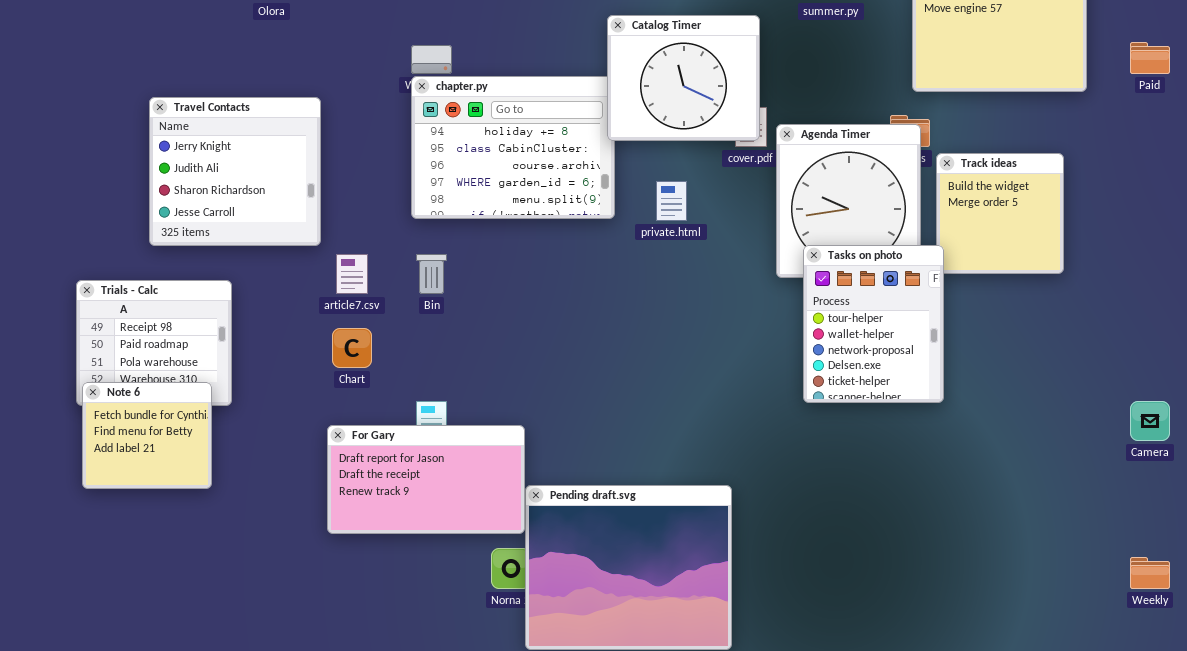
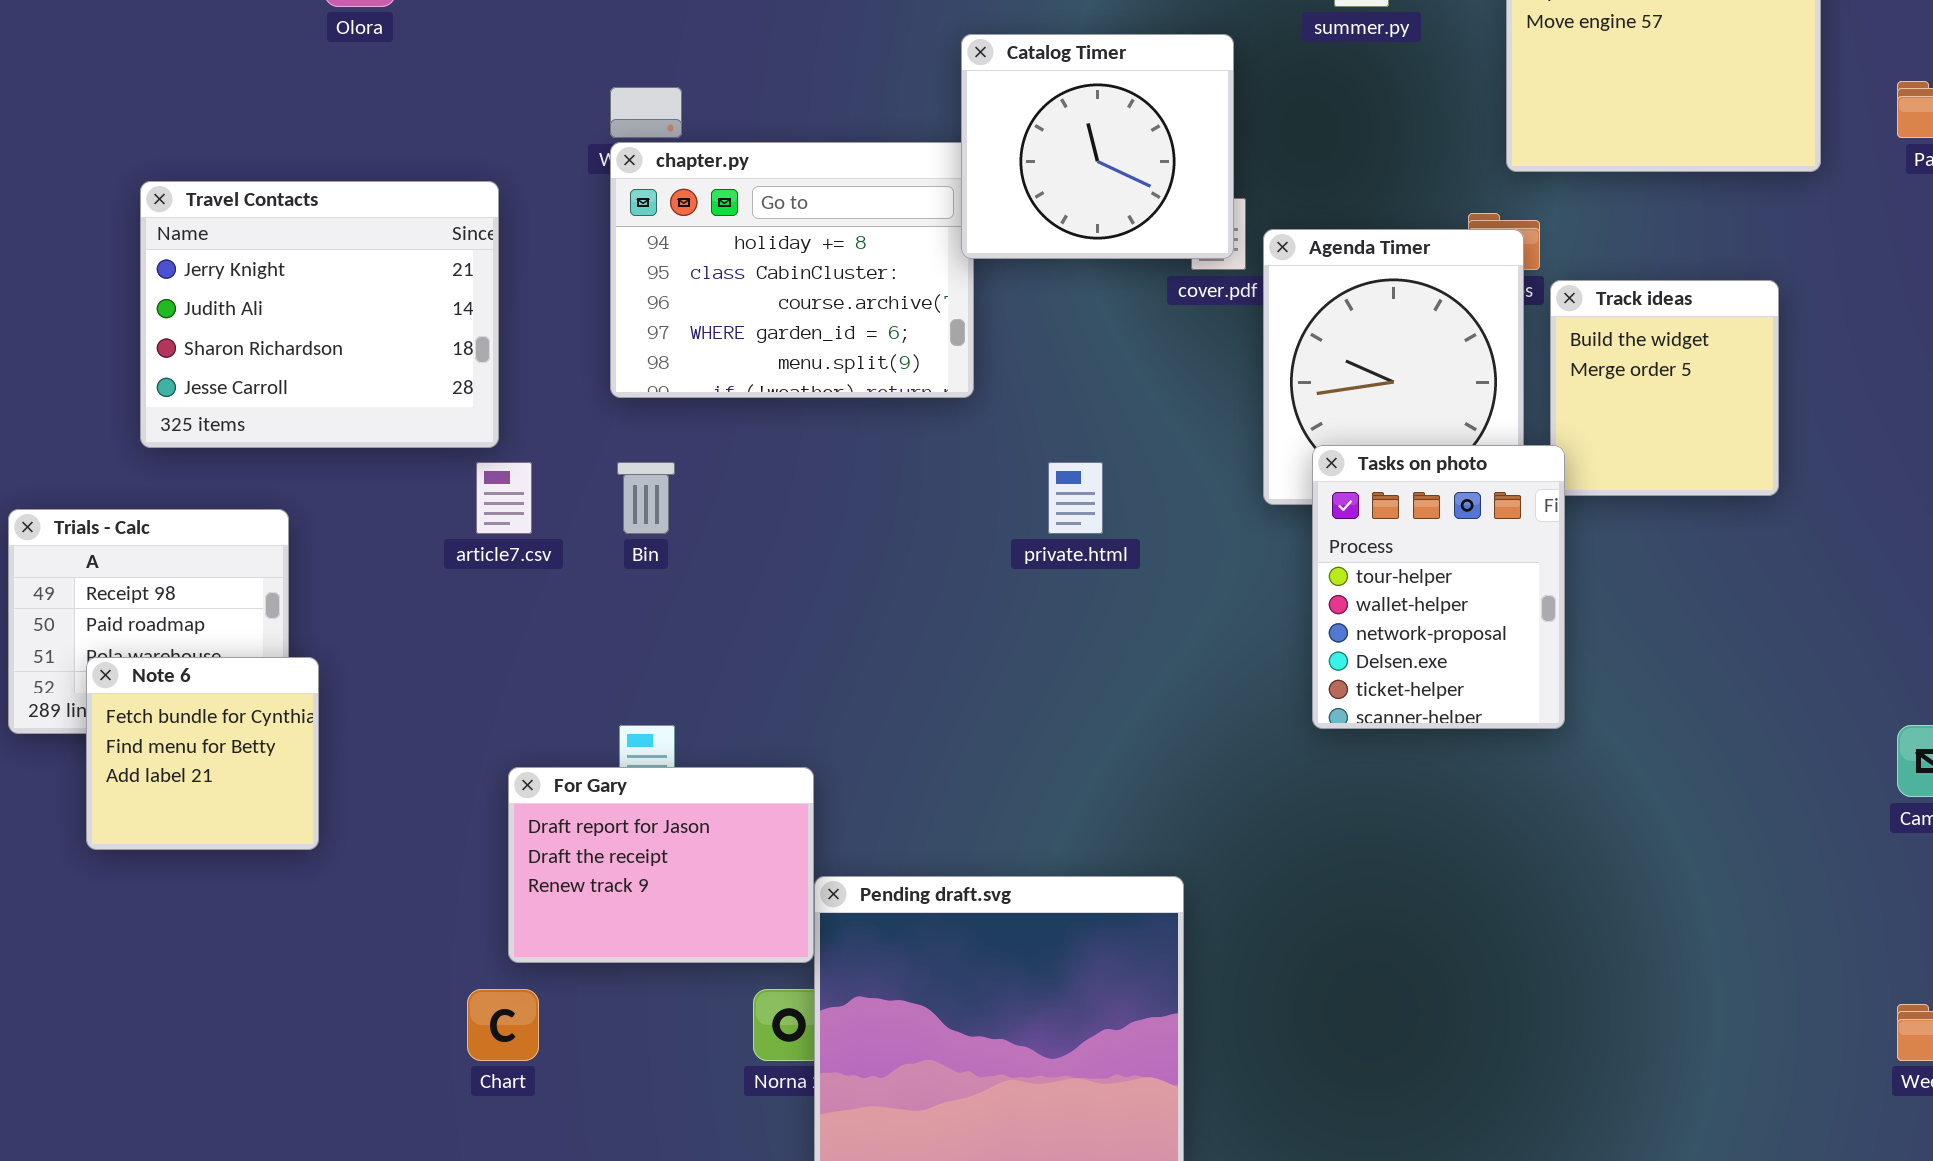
Travel Contacts: [149,97,321,246] -> [140,181,499,448], resized
private.html: [656,181,687,221] -> [1048,462,1103,534], moved
Chart: [332,328,372,368] -> [467,989,539,1061], moved
Note 6: [82,382,212,489] -> [86,657,319,850], moved
For Gary: [327,425,525,534] -> [508,767,814,963], resized

